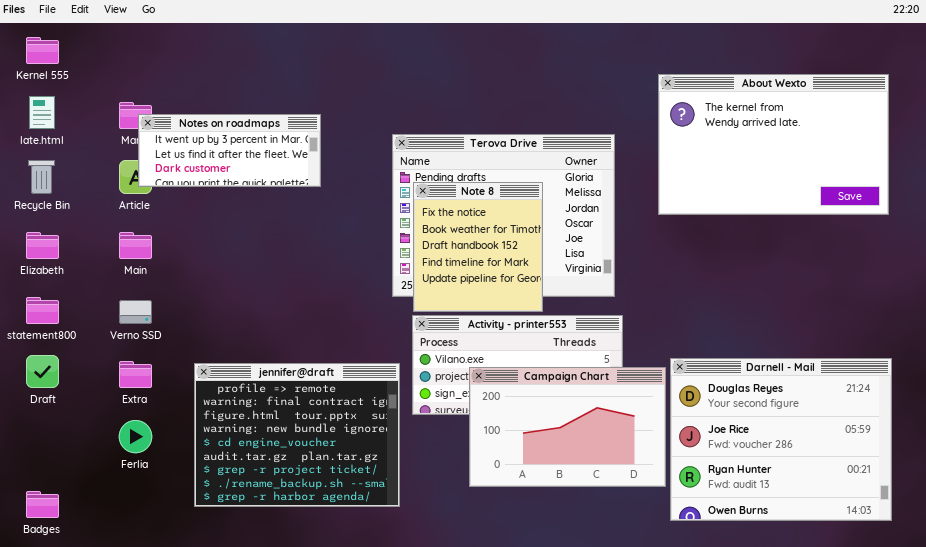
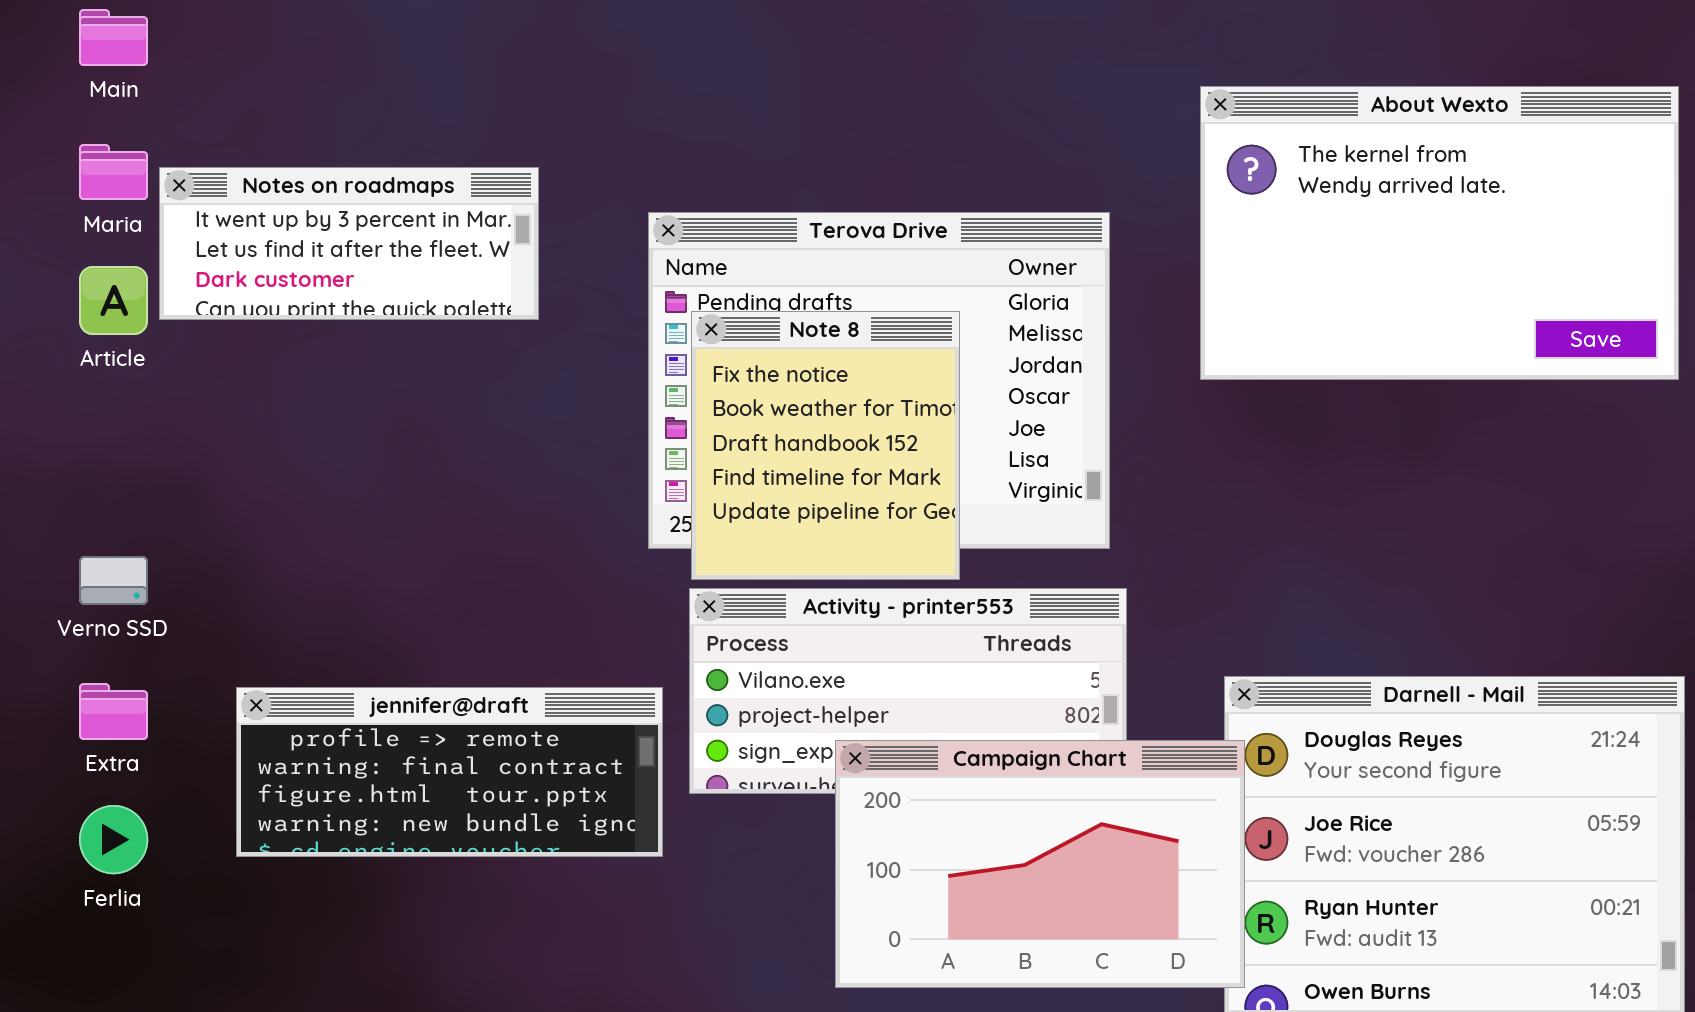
Notes on roadmaps: [138,114,321,187] -> [159,167,539,320], moved
Main: [119,232,152,259] -> [79,9,148,66], moved
jennifer@draft: [194,363,400,507] -> [236,687,663,857], resized
Campaign Chart: [469,367,666,487] -> [835,740,1245,988], moved

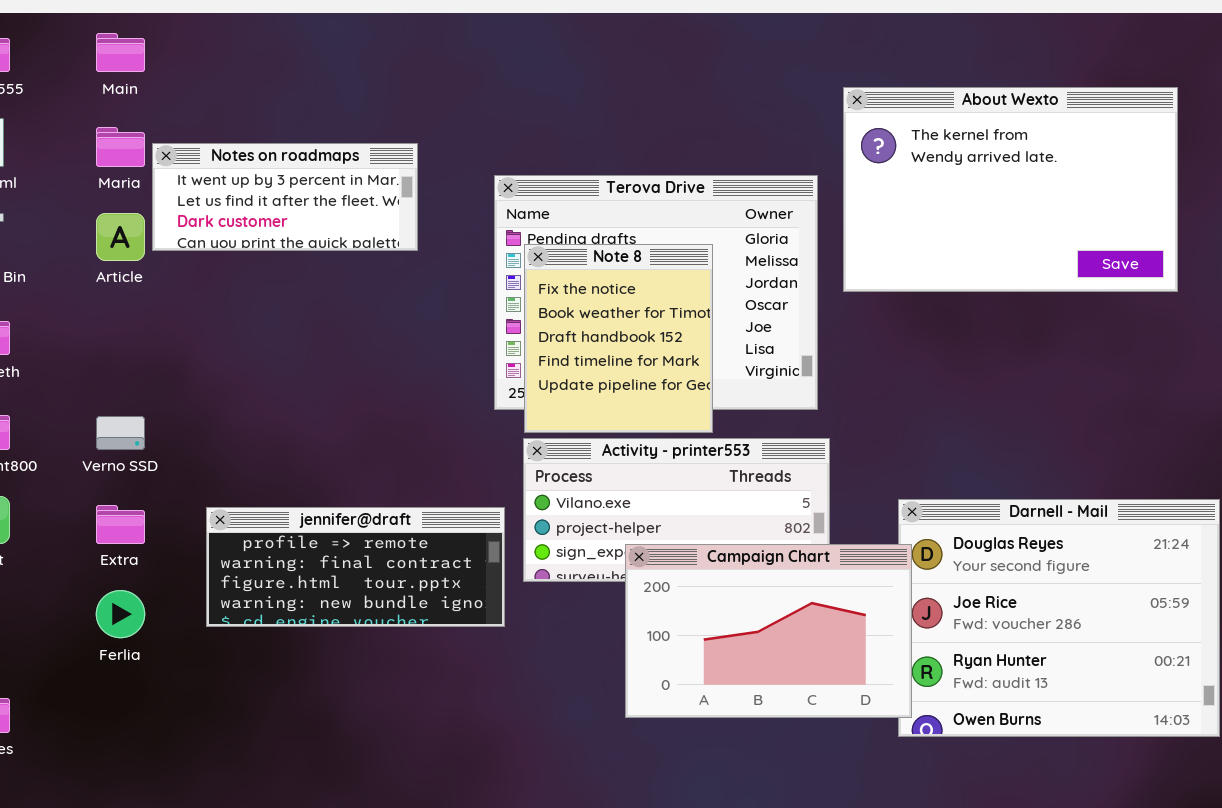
About Wexto: [1200,86,1679,380] -> [843,87,1178,292], moved

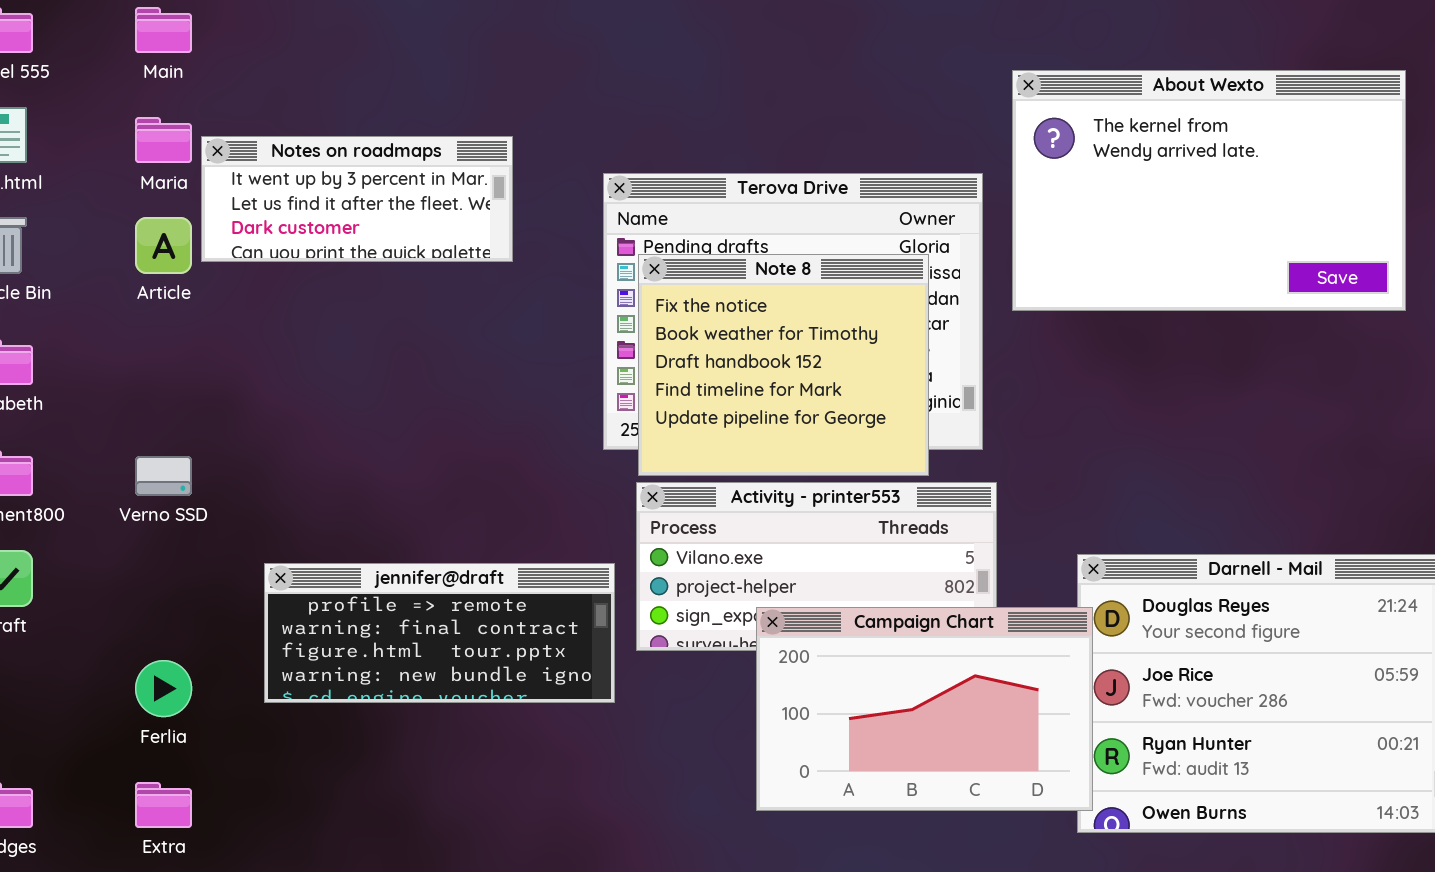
Note 8: [524,244,713,433] -> [638,254,929,476], resized
Extra: [96,505,145,544] -> [135,782,192,828], moved

